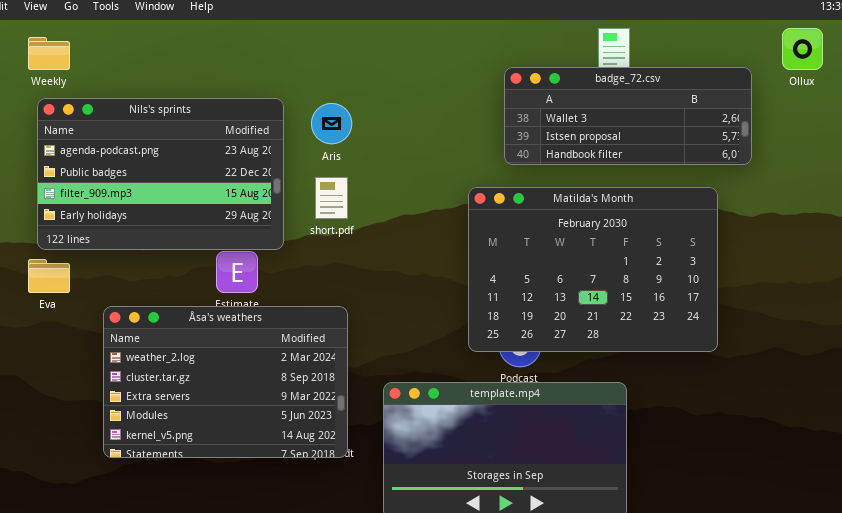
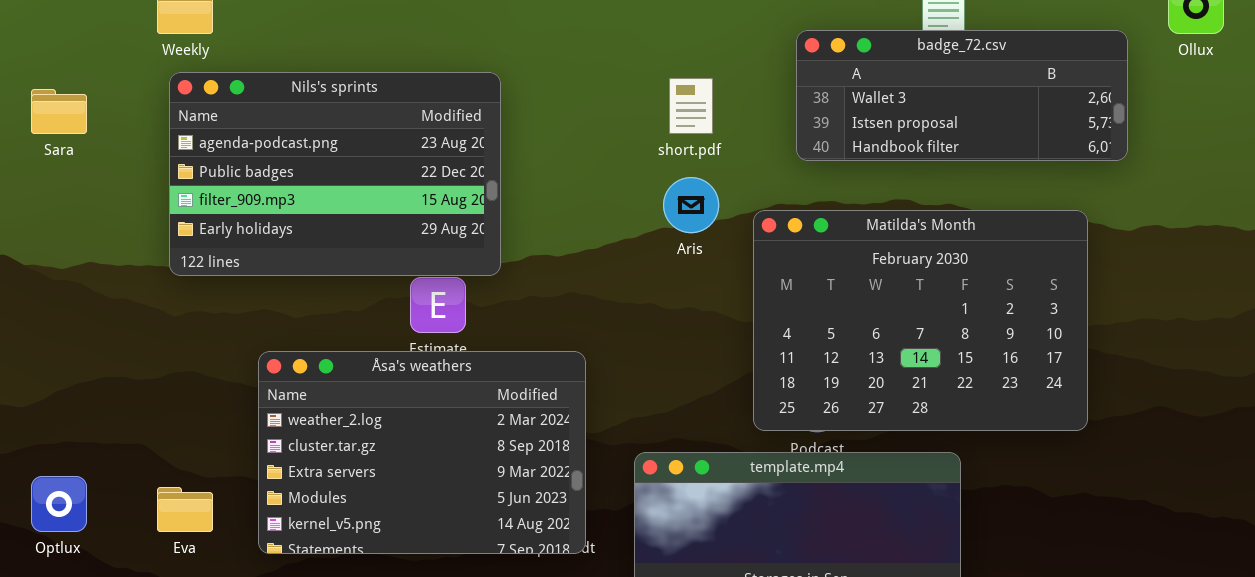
Aris: [311,103,352,144] -> [663,177,719,233], moved
short.pdf: [315,177,348,219] -> [669,78,713,134], moved
Matilda's Month: [468,187,718,352] -> [753,210,1088,431], moved
Eva: [28,259,70,293] -> [157,487,213,532], moved

